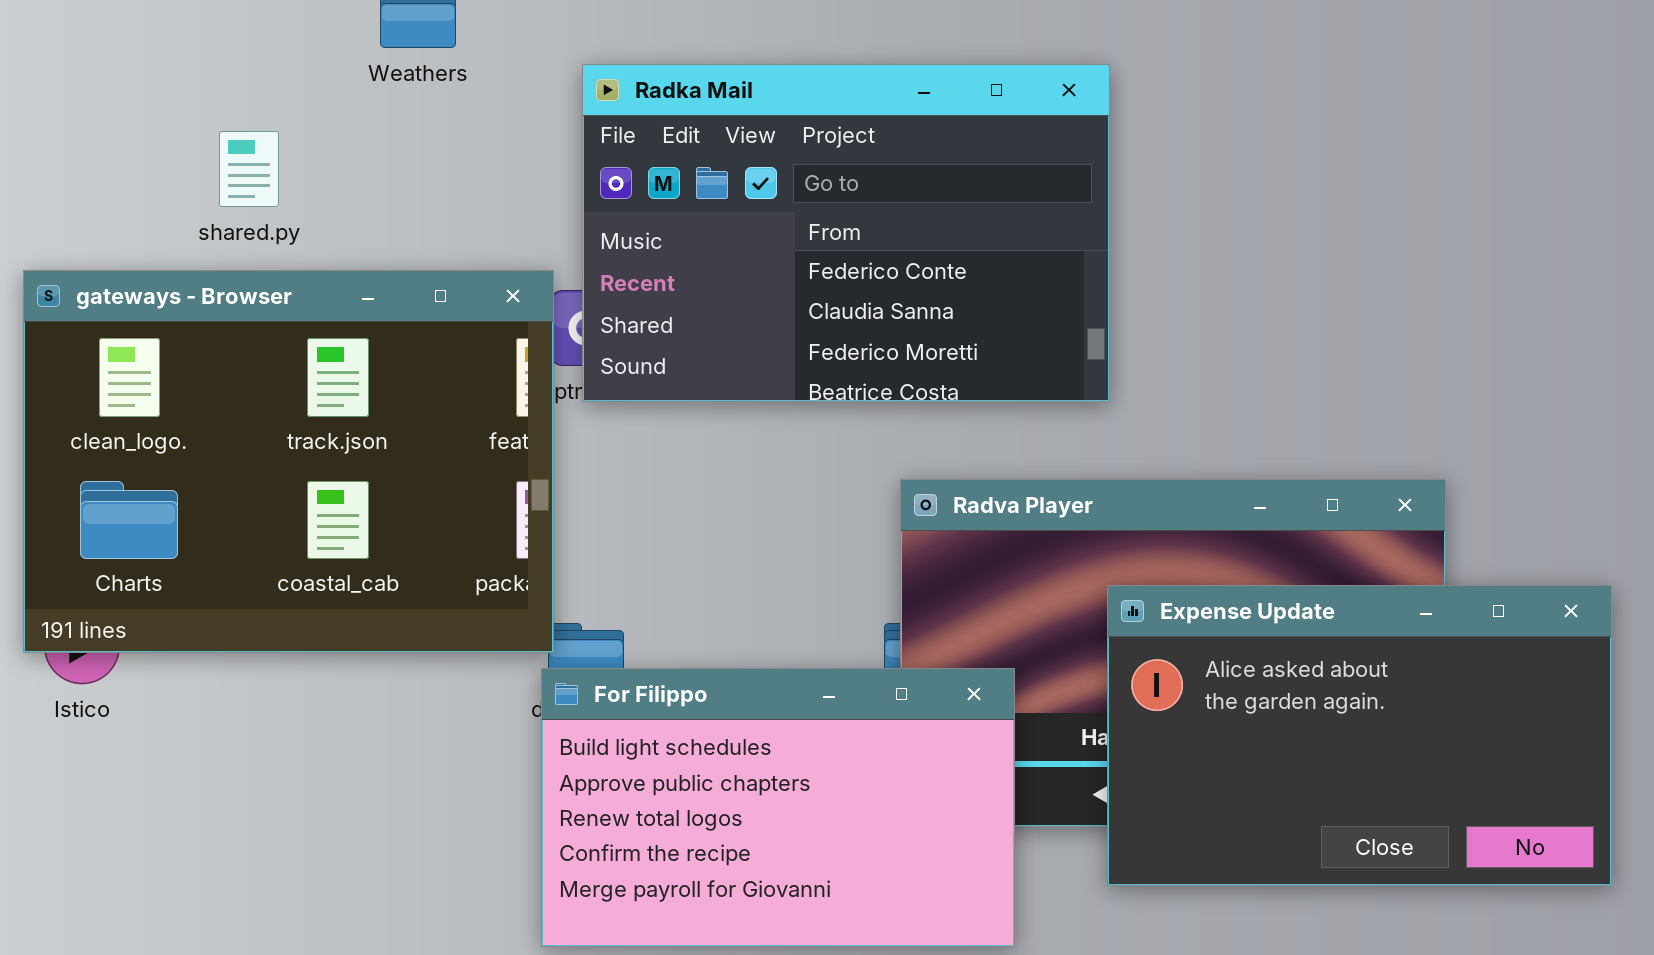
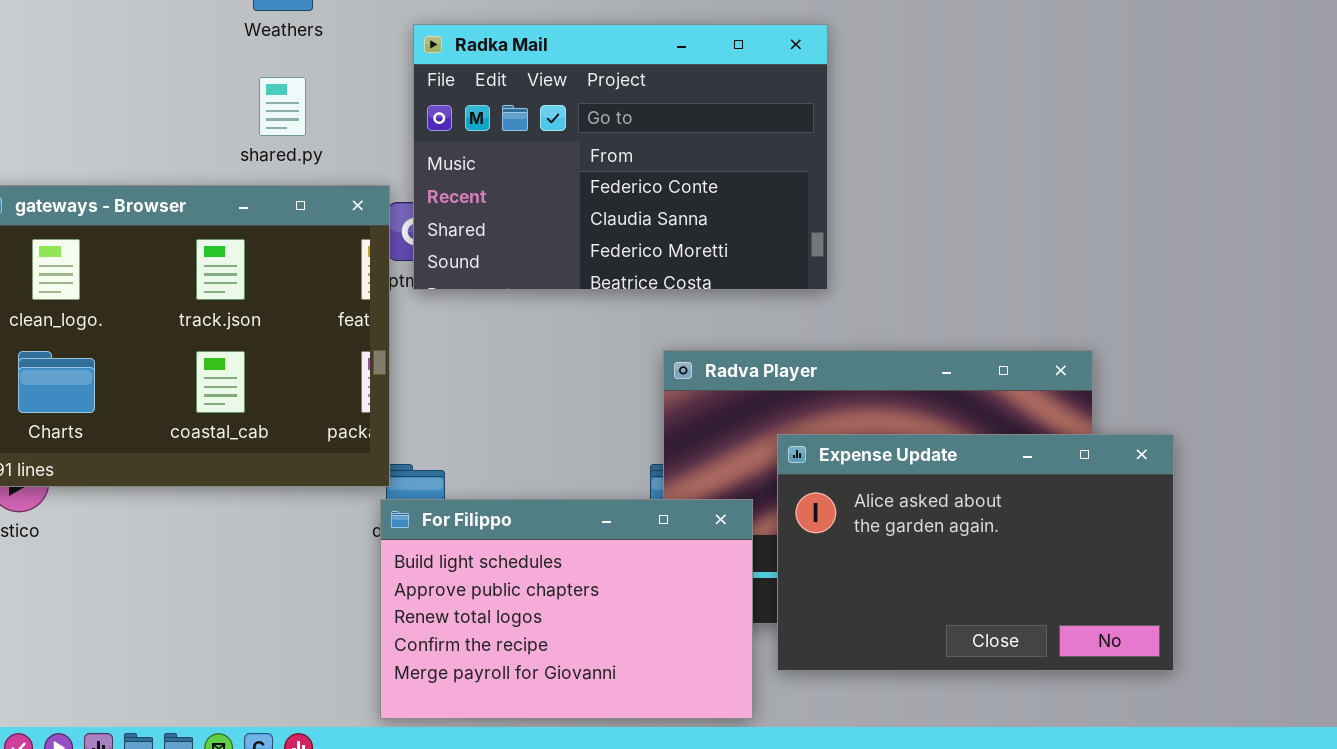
shared.py: [219,131,279,207] -> [259,77,306,136], moved
Expense Update: [1107,585,1612,886] -> [777,434,1174,671], moved

